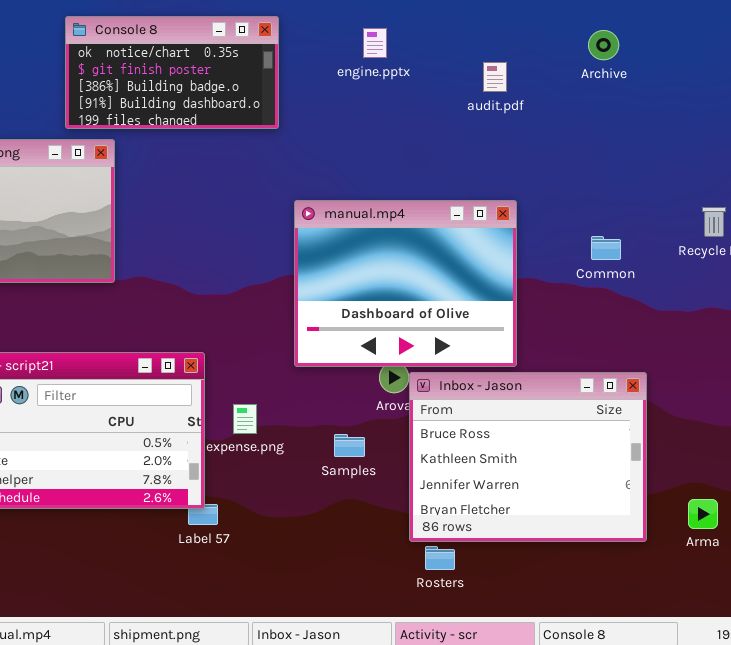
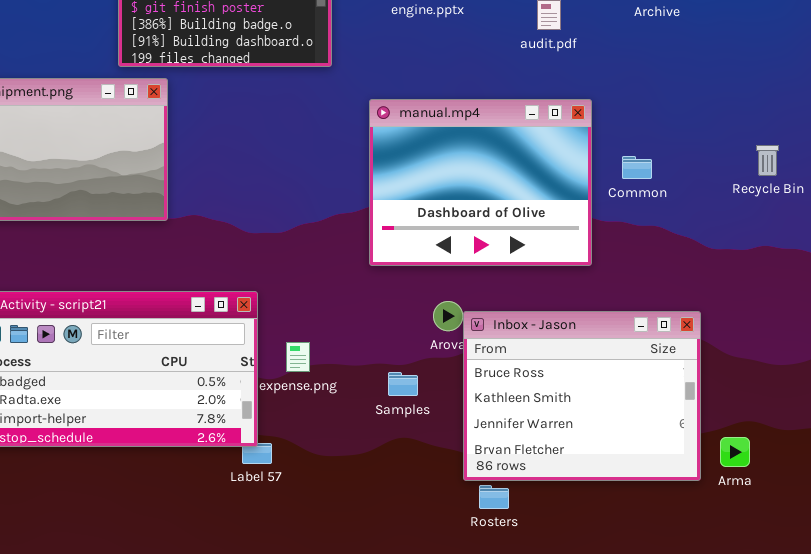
manual.mp4: [294,200,517,367] -> [369,99,592,266], moved
Common: [591,236,621,260] -> [622,156,652,179], moved
Arma: [688,499,718,529] -> [720,437,750,467], moved

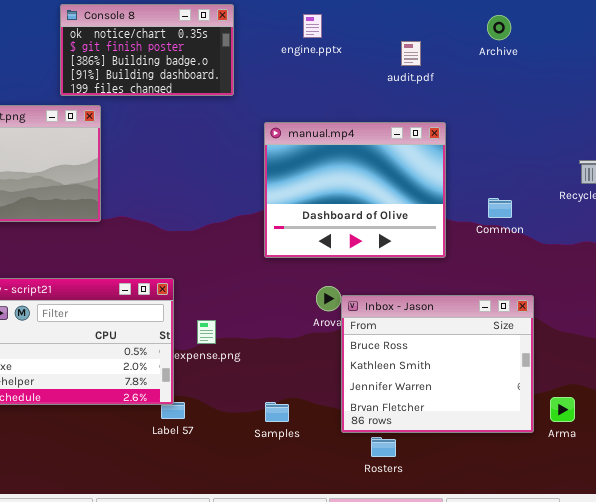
Common: [622,156,652,179] -> [488,198,512,218], moved
Samples: [388,372,418,396] -> [265,402,289,422], moved
Rosters: [479,485,509,509] -> [371,437,396,457], moved

